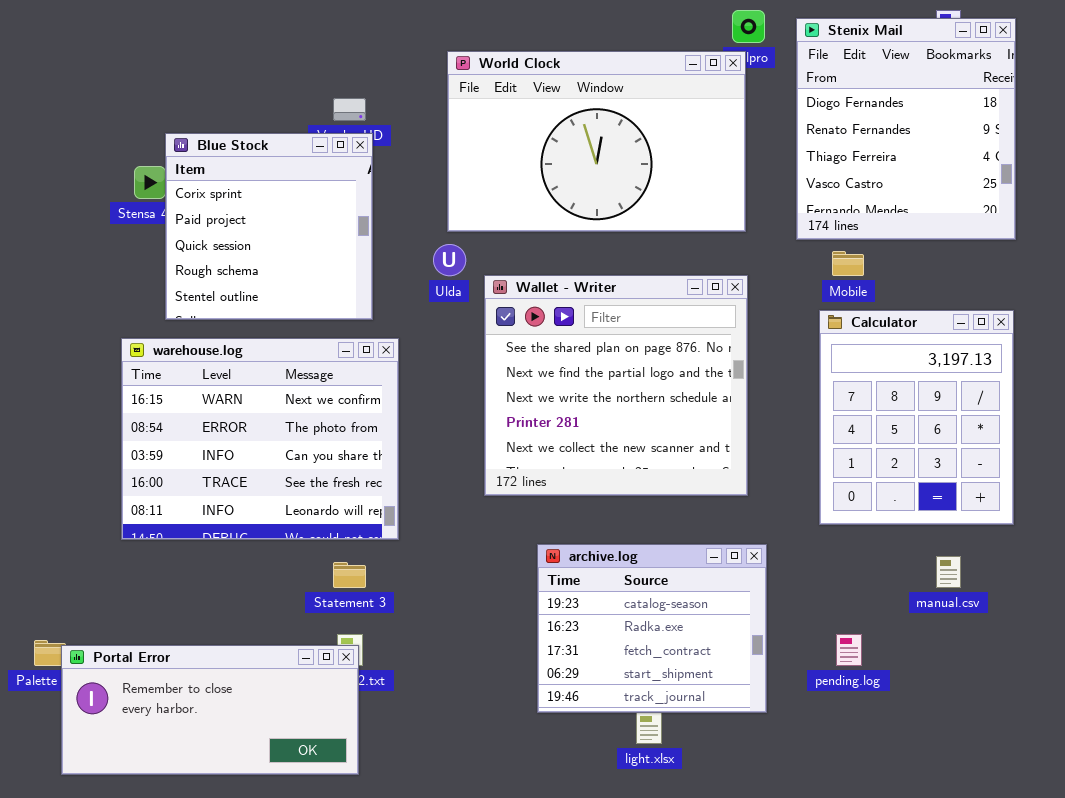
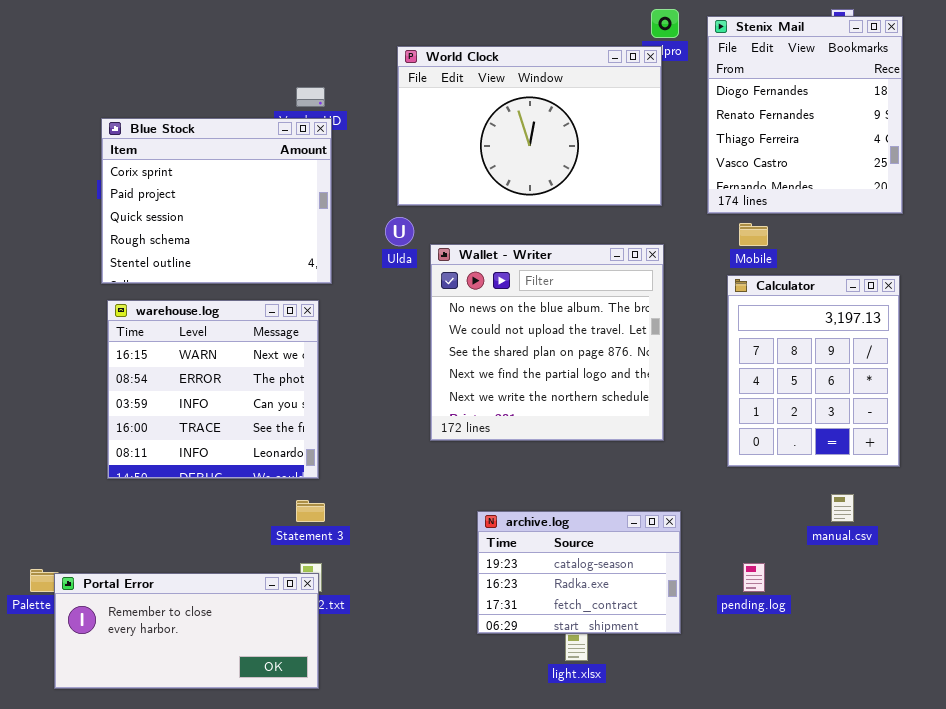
Blue Stock: [165,133,373,320] -> [101,118,332,284], resized
Wallet - Writer: [484,275,748,496] -> [430,244,664,441], scrolled up 2 rows
warehouse.log: [121,338,399,540] -> [107,300,319,479], resized
archive.log: [537,544,767,713] -> [477,511,681,634], resized

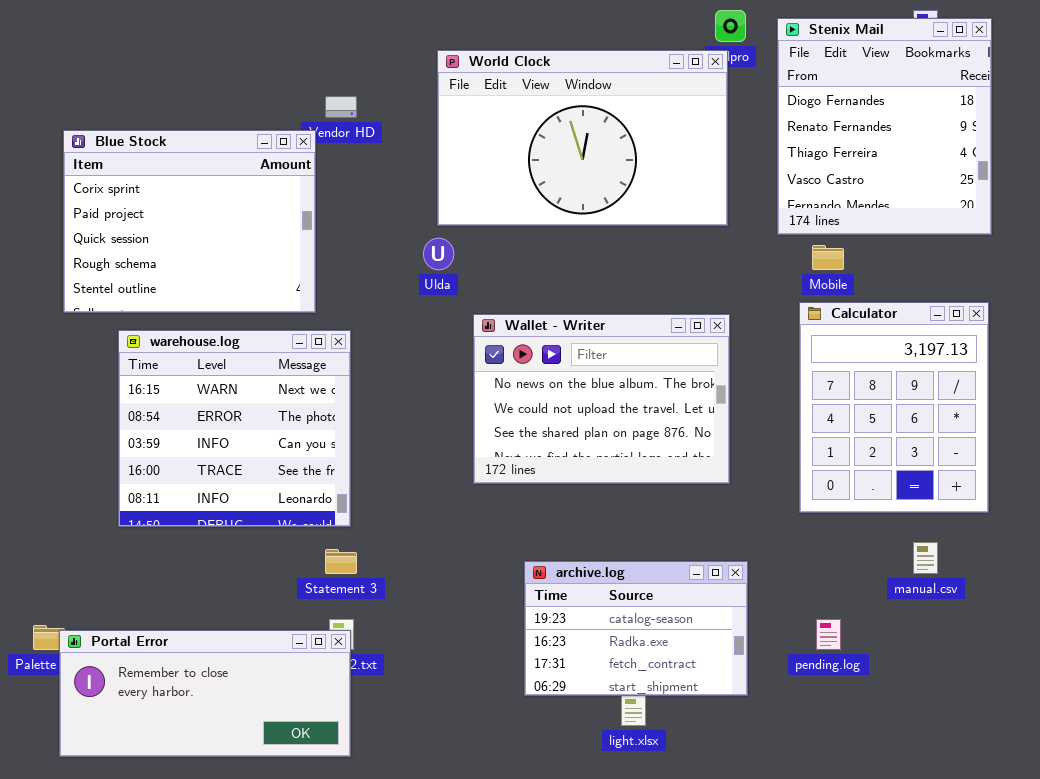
Blue Stock: [101,118,332,284] -> [63,130,316,313], moved
Wallet - Writer: [430,244,664,441] -> [473,314,730,484], resized

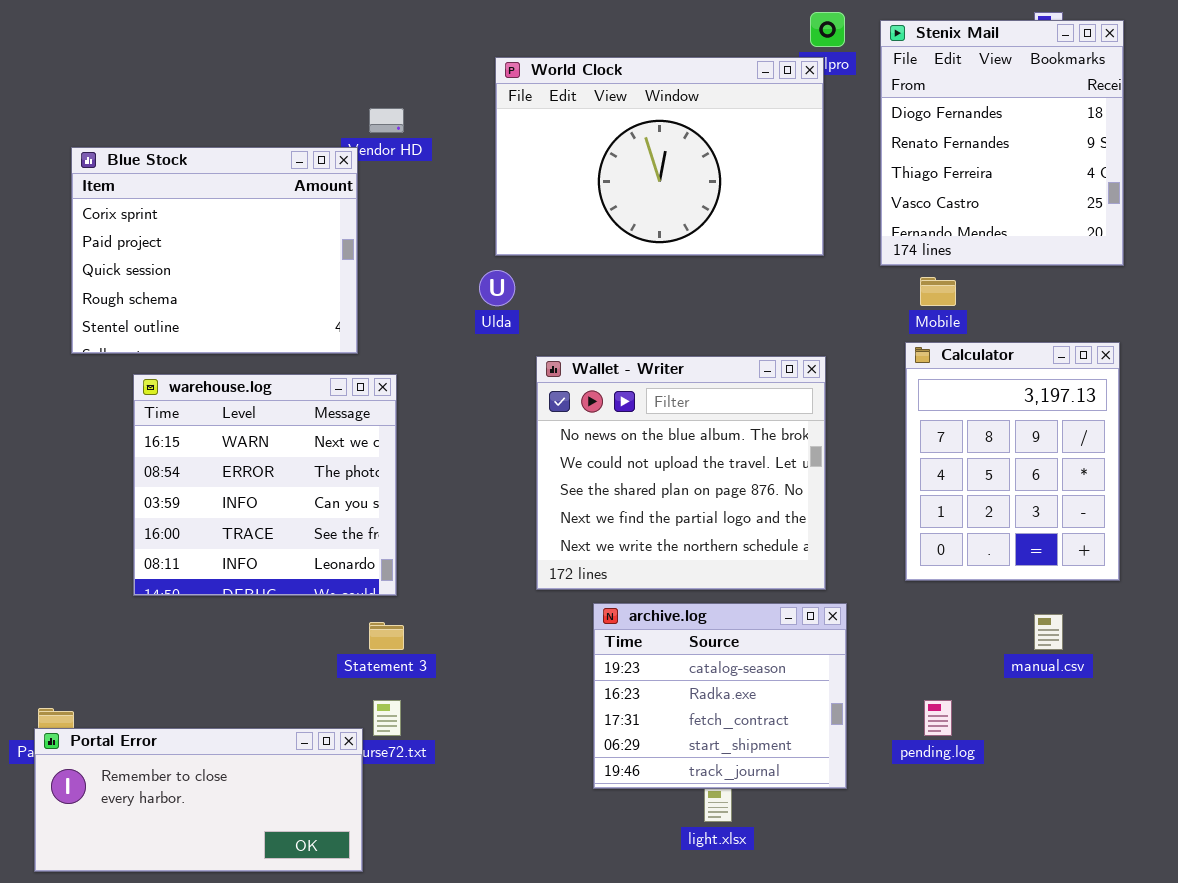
Wallet - Writer: [473,314,730,484] -> [536,356,826,590], resized
archive.log: [524,561,748,696] -> [593,603,847,789], resized
Portal Error: [59,630,351,757] -> [34,728,363,872], moved

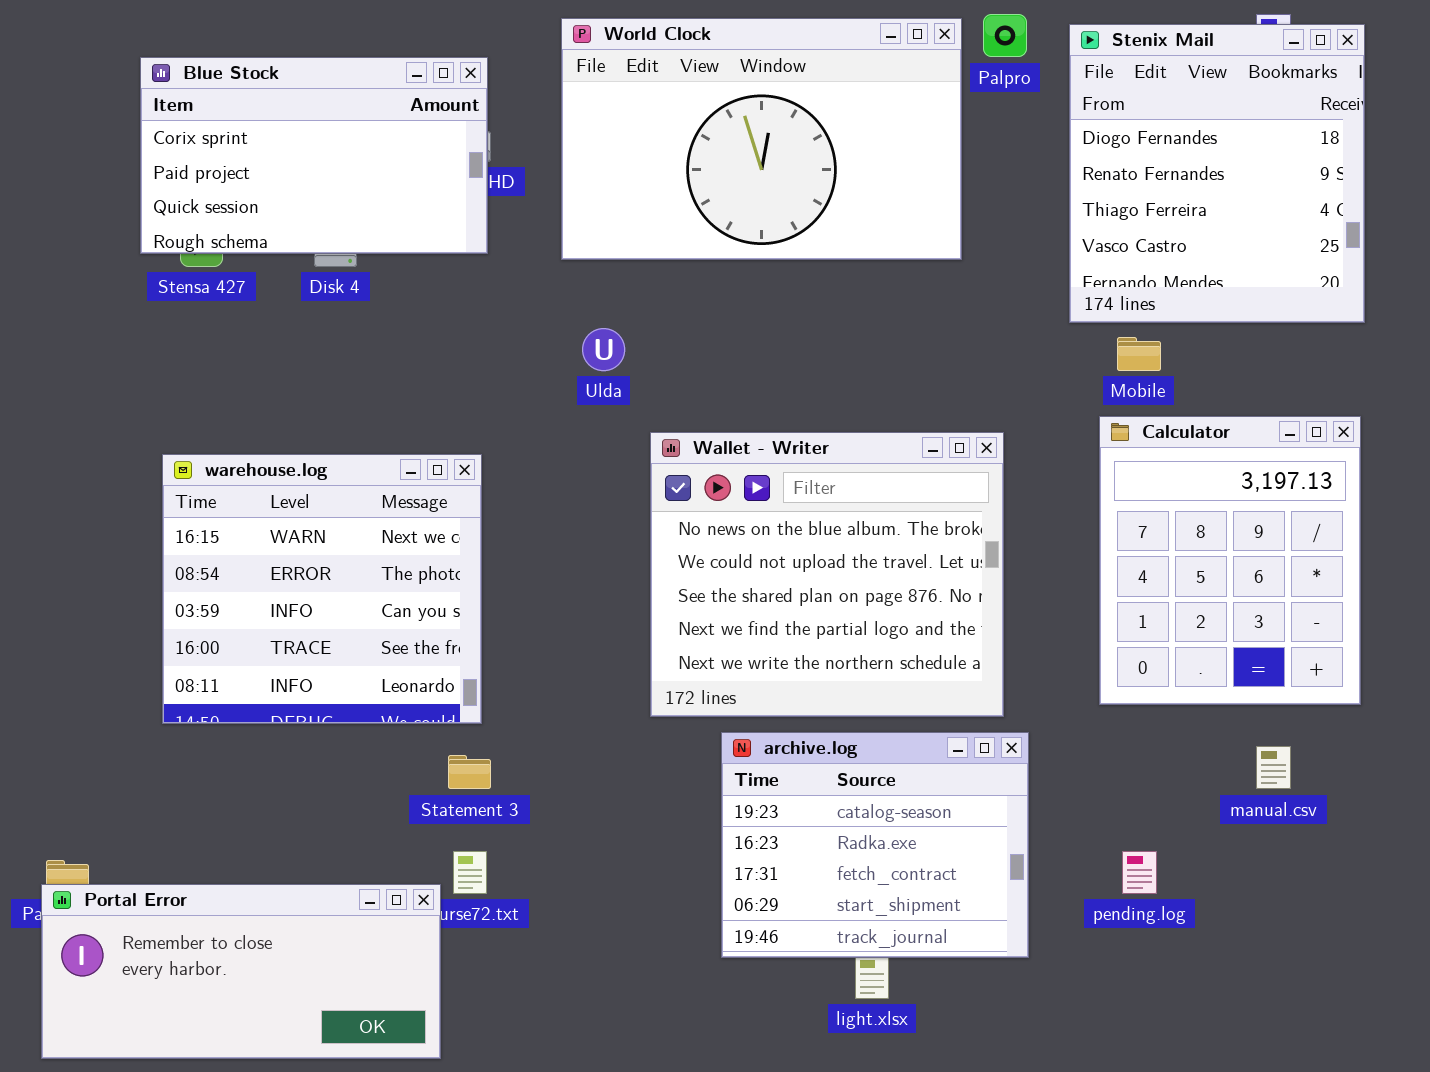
World Clock: [495,57,824,256] -> [561,18,962,260], moved
Blue Stock: [71,147,358,354] -> [140,57,488,254], moved, resized

